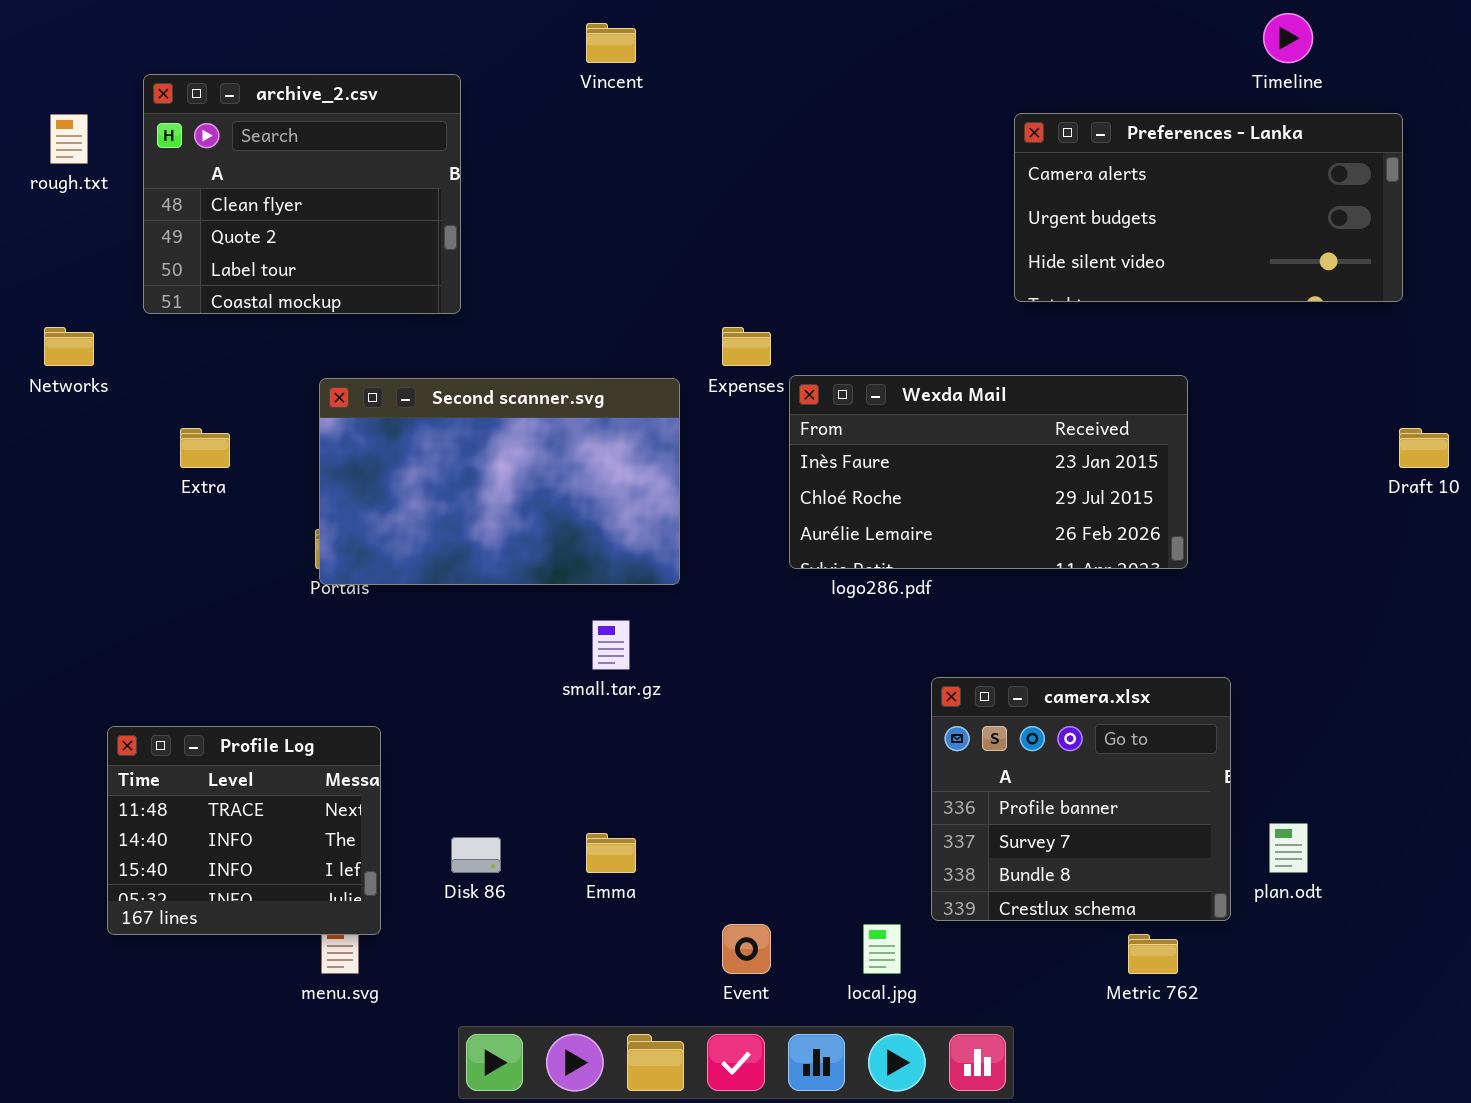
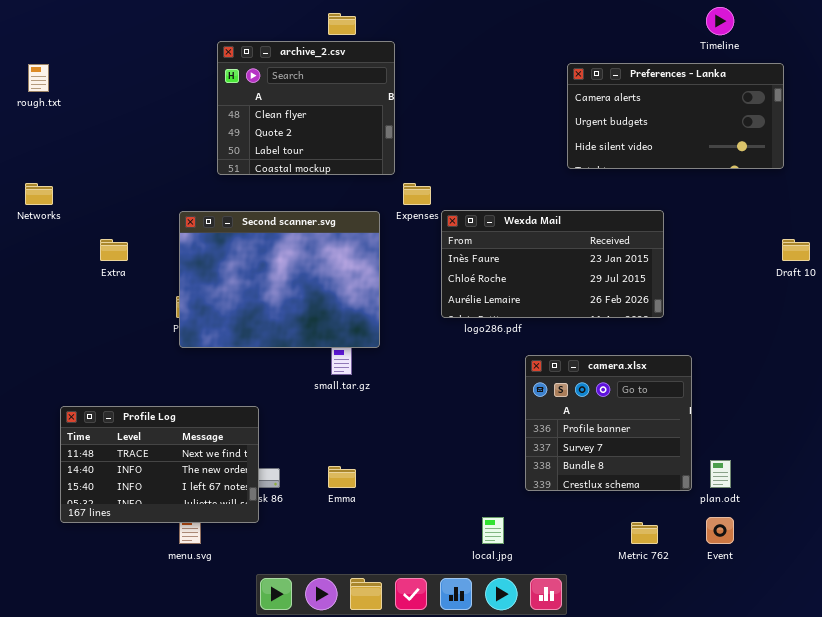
archive_2.csv: [143,74,461,314] -> [217,41,395,175], moved
Second scanner.svg: [319,378,680,585] -> [179,211,380,348], resized
camera.xlsx: [931,677,1231,921] -> [525,355,692,491], moved
Profile Log: [107,726,381,935] -> [60,406,259,523], resized
Event: [722,924,771,974] -> [706,517,734,544], moved

